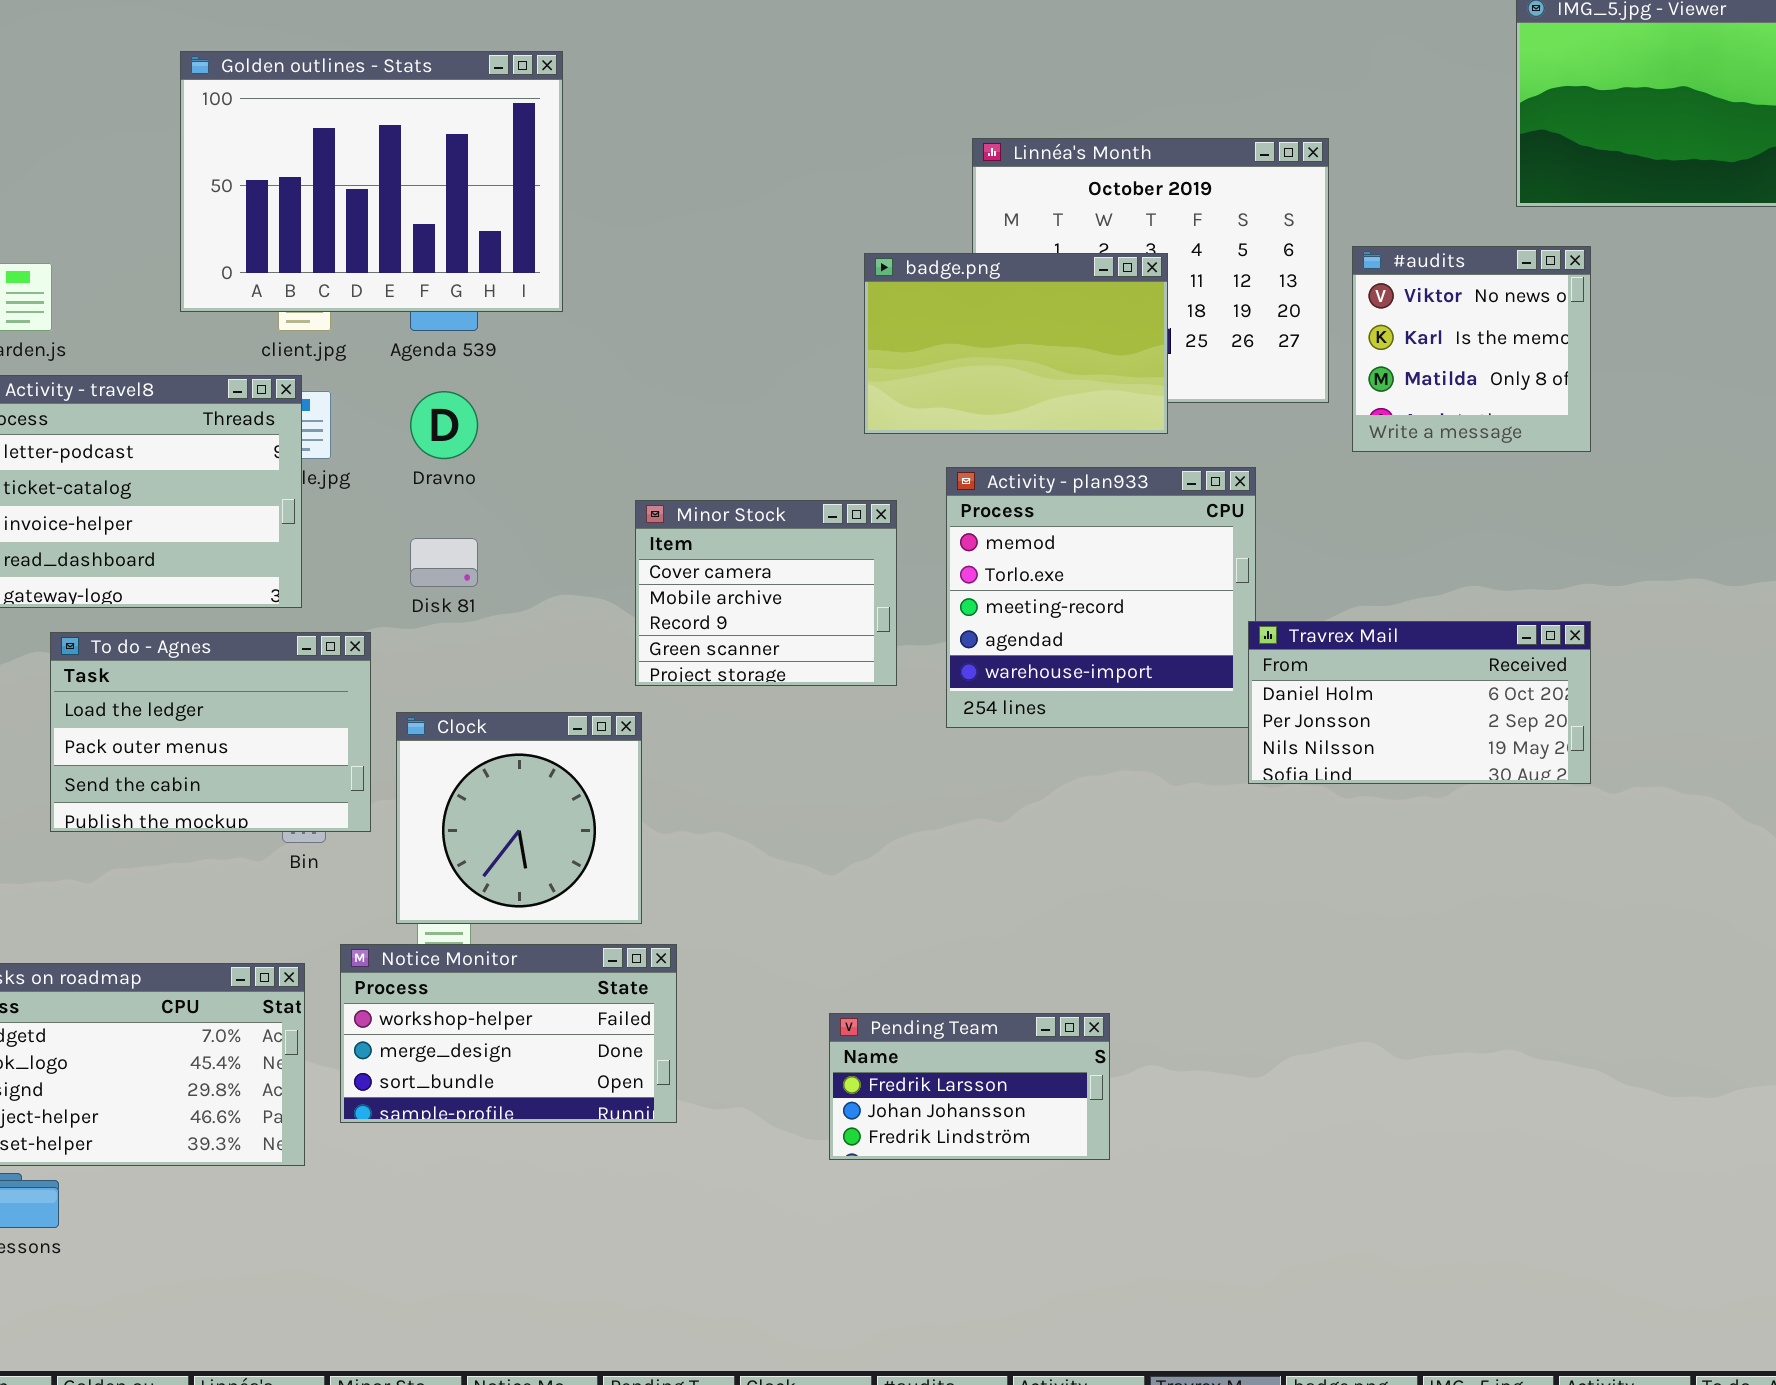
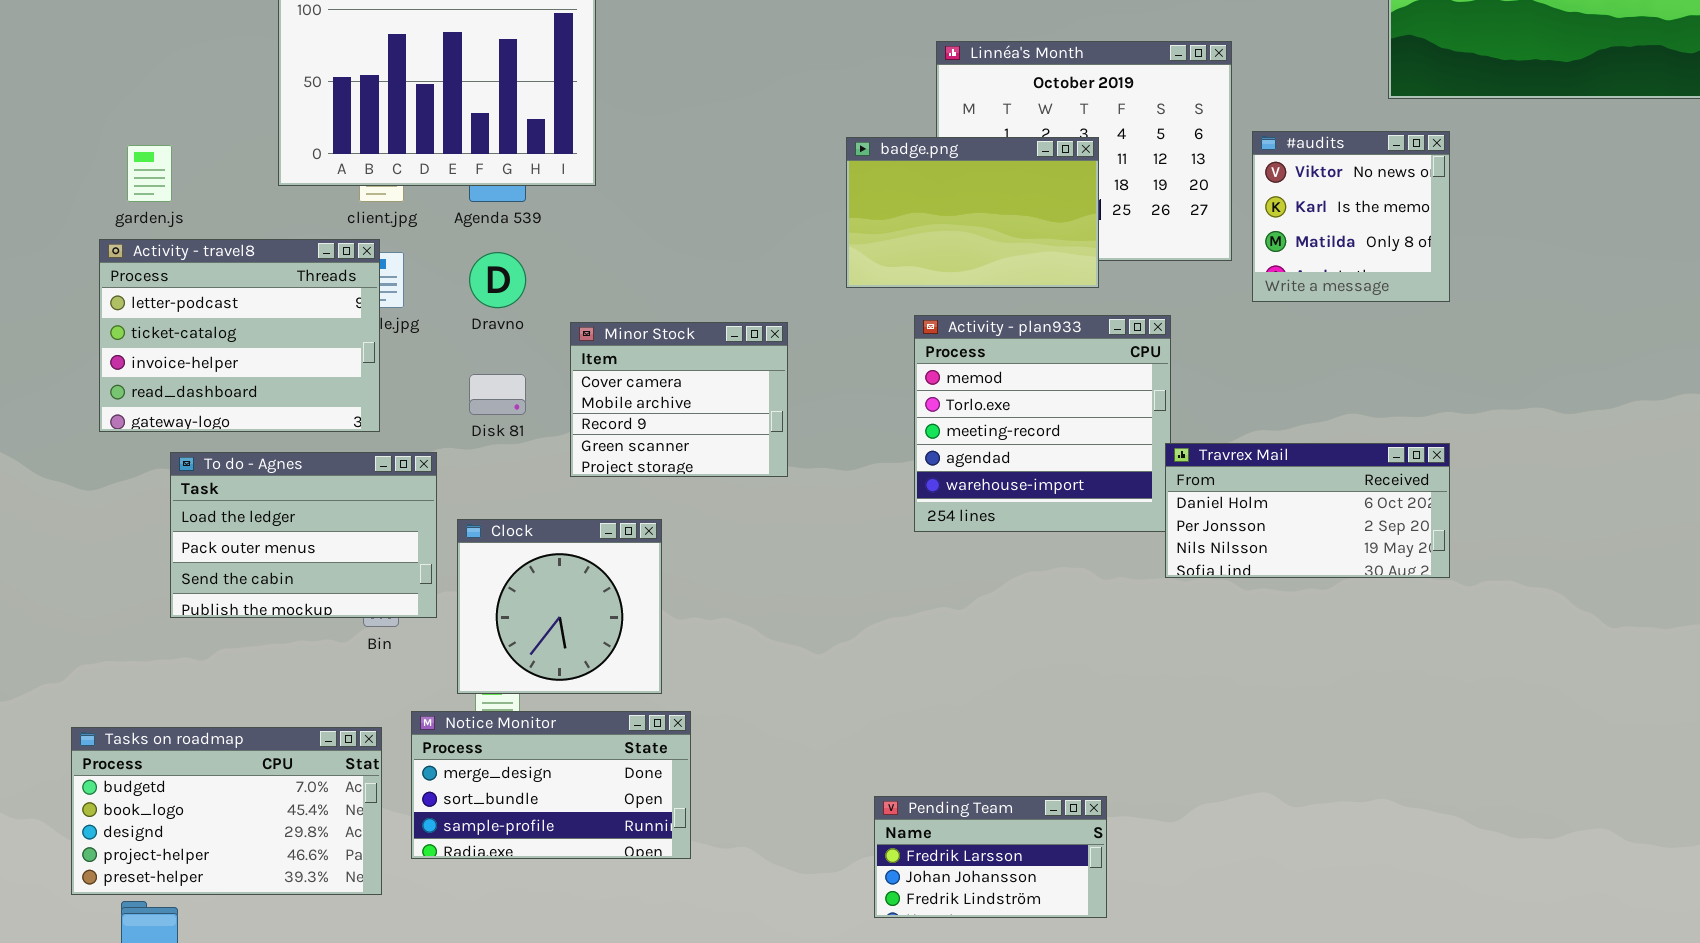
Minor Stock: [635,500,897,686] -> [570,322,788,477], moved
Notice Monitor: [340,944,677,1123] -> [411,711,691,859], scrolled down 1 row
Pending Team: [829,1013,1110,1160] -> [874,796,1107,918], moved

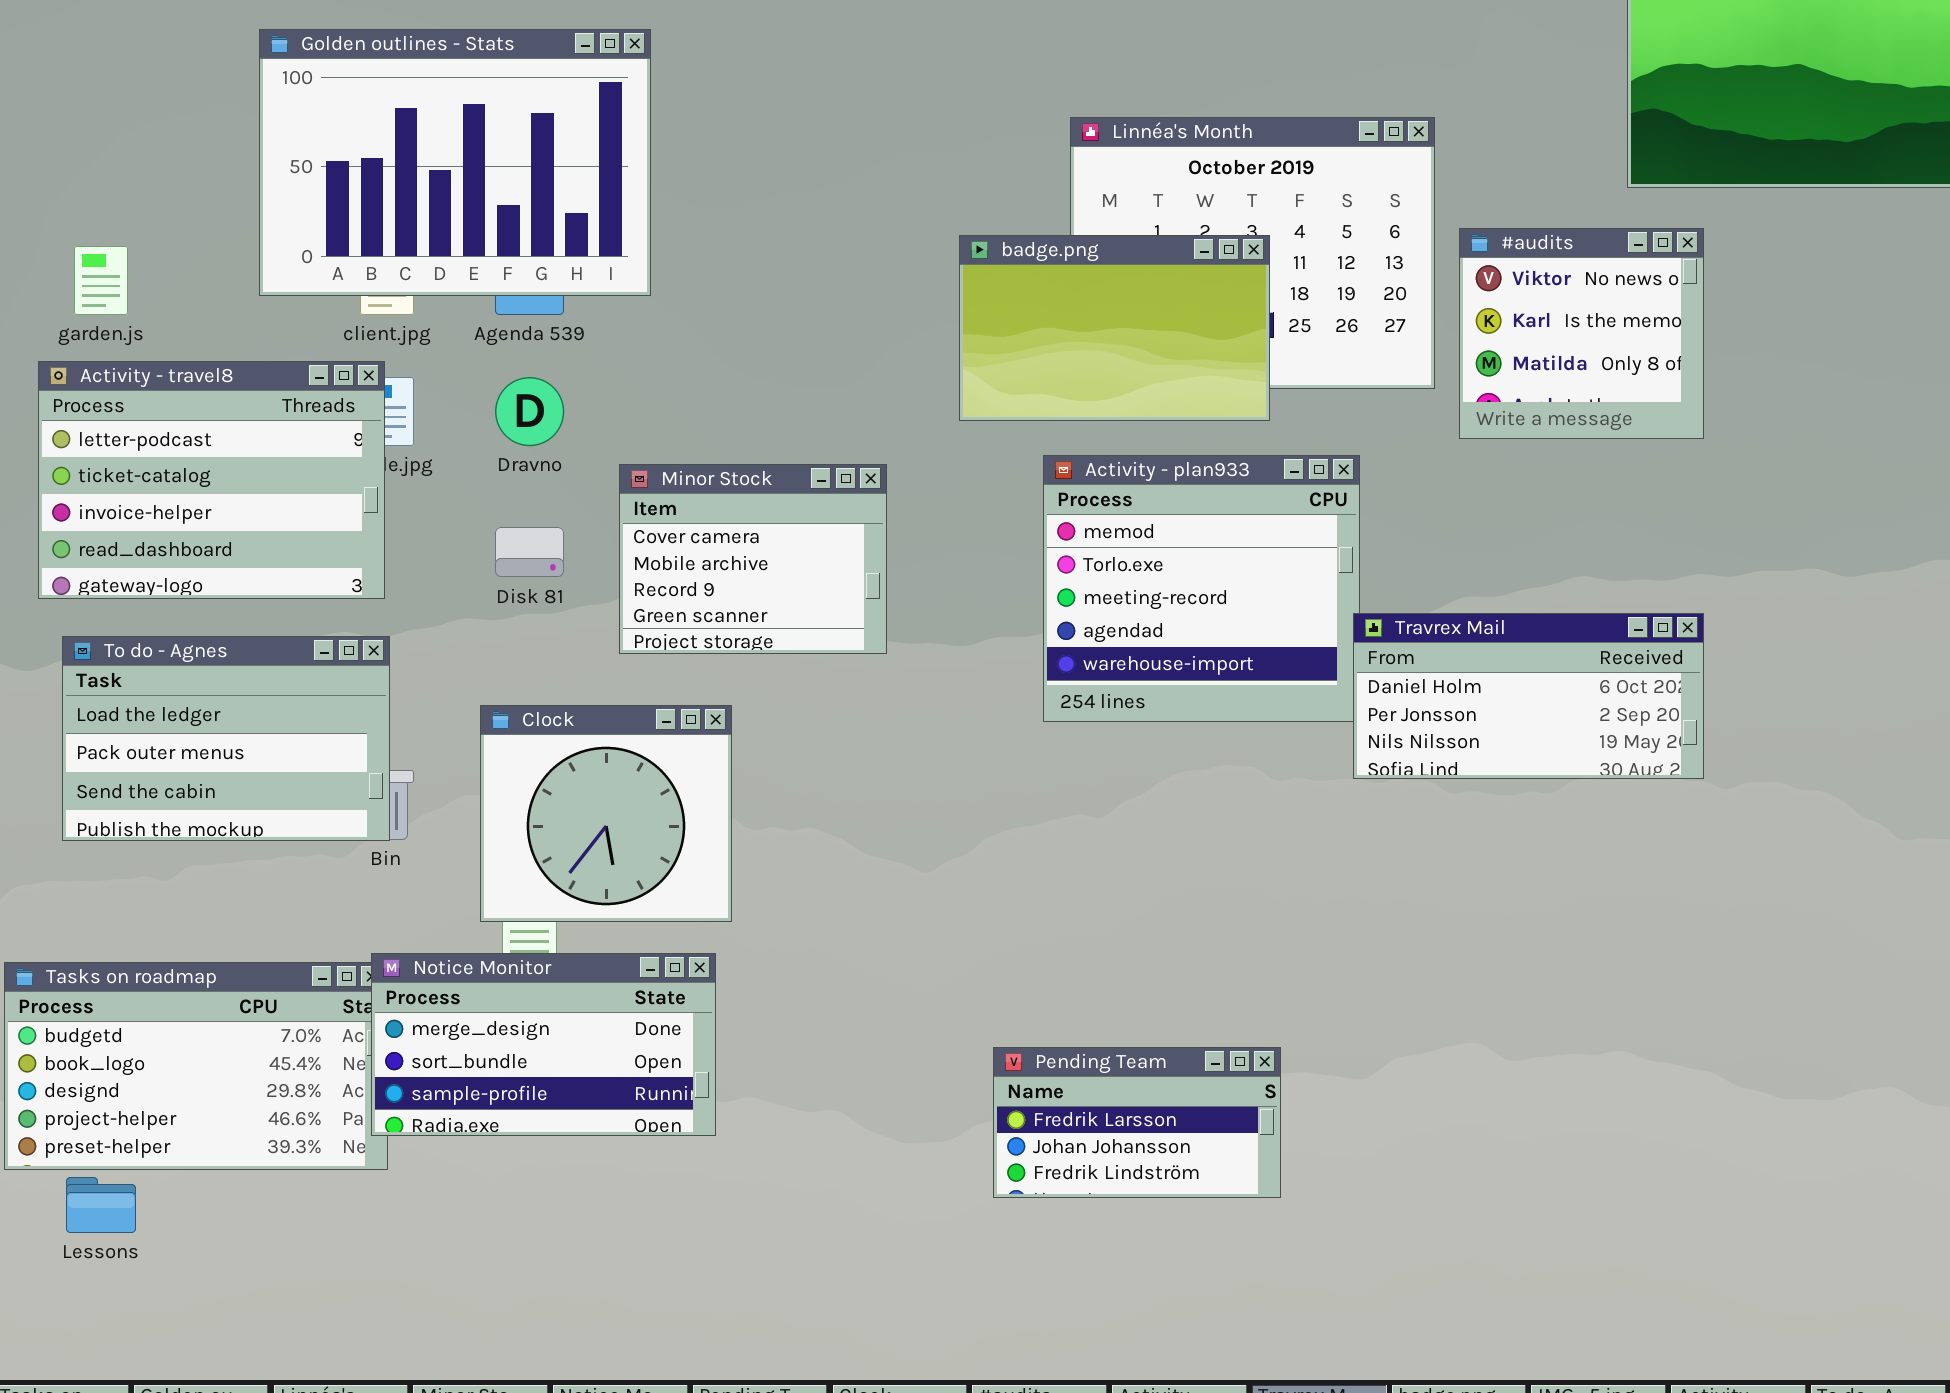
To do - Agnes: [170,452,437,618] -> [62,636,390,841], moved
Notice Monitor: [411,711,691,859] -> [371,953,716,1136], moved

